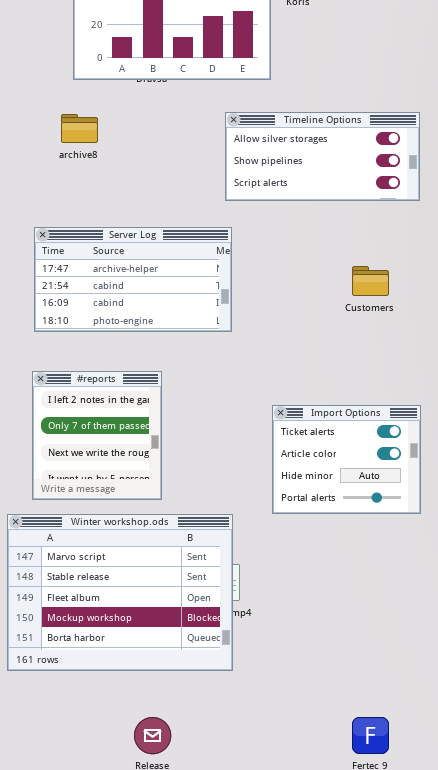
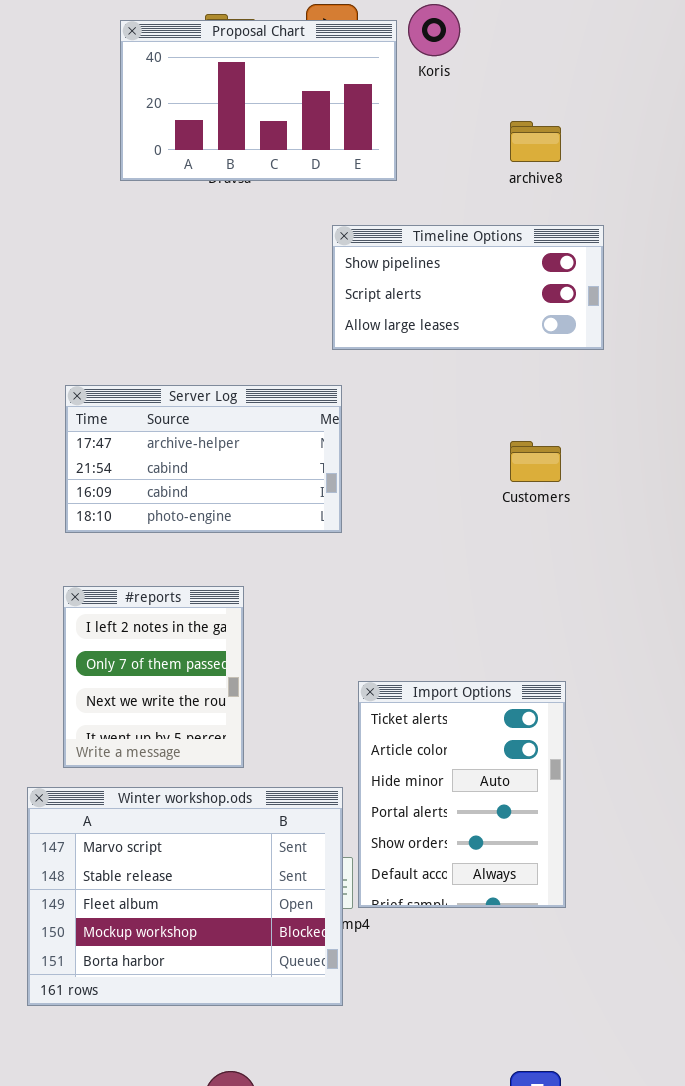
Timeline Options: [225,112,420,201] -> [332,225,604,350], scrolled down 1 row
archive8: [61,114,98,143] -> [510,121,561,162], moved
Import Options: [272,405,421,514] -> [358,681,566,908], moved, resized

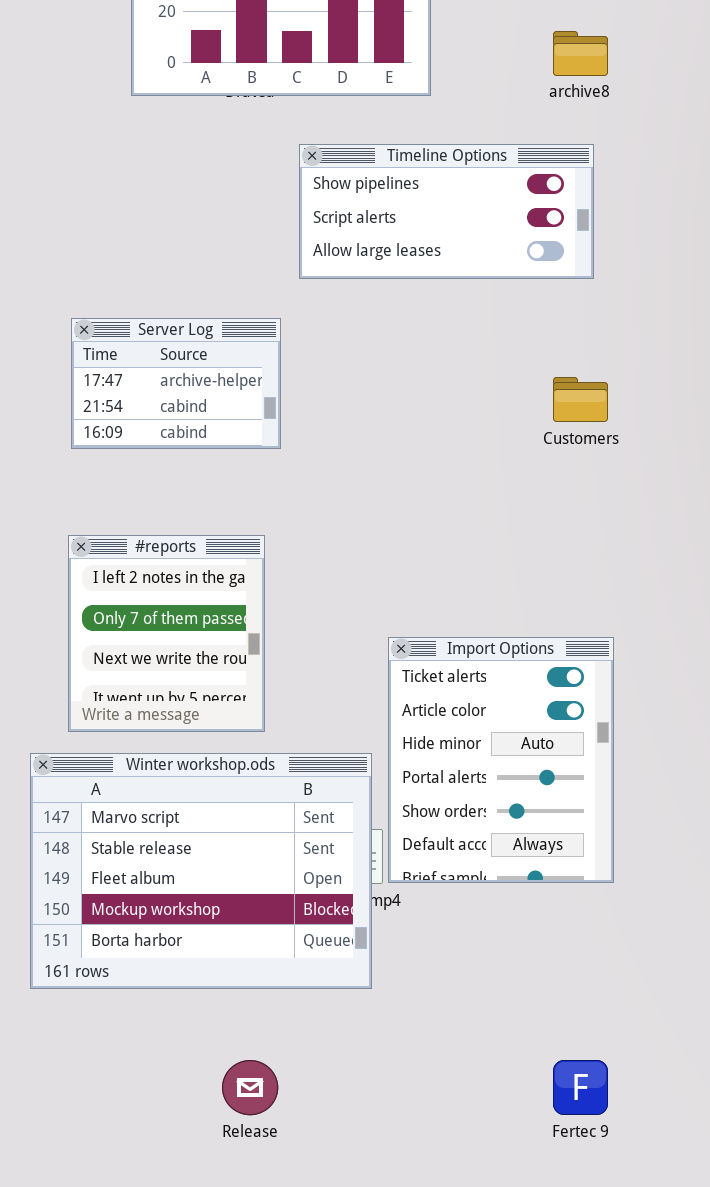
Timeline Options: [332,225,604,350] -> [299,144,594,279], moved
Server Log: [65,385,342,533] -> [71,318,281,449], resized

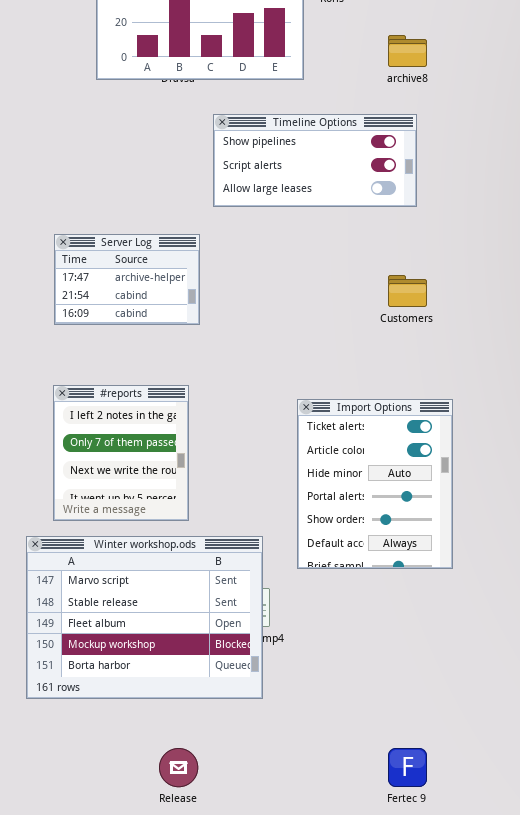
Import Options: [388,637,614,883] -> [297,399,453,569], moved

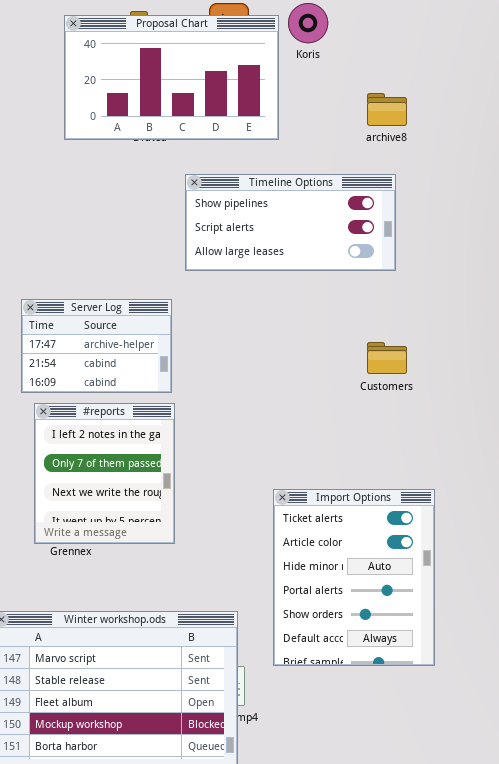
#reports: [53,385,189,521] -> [34,403,175,544], moved
Import Options: [297,399,453,569] -> [273,489,435,666], moved

